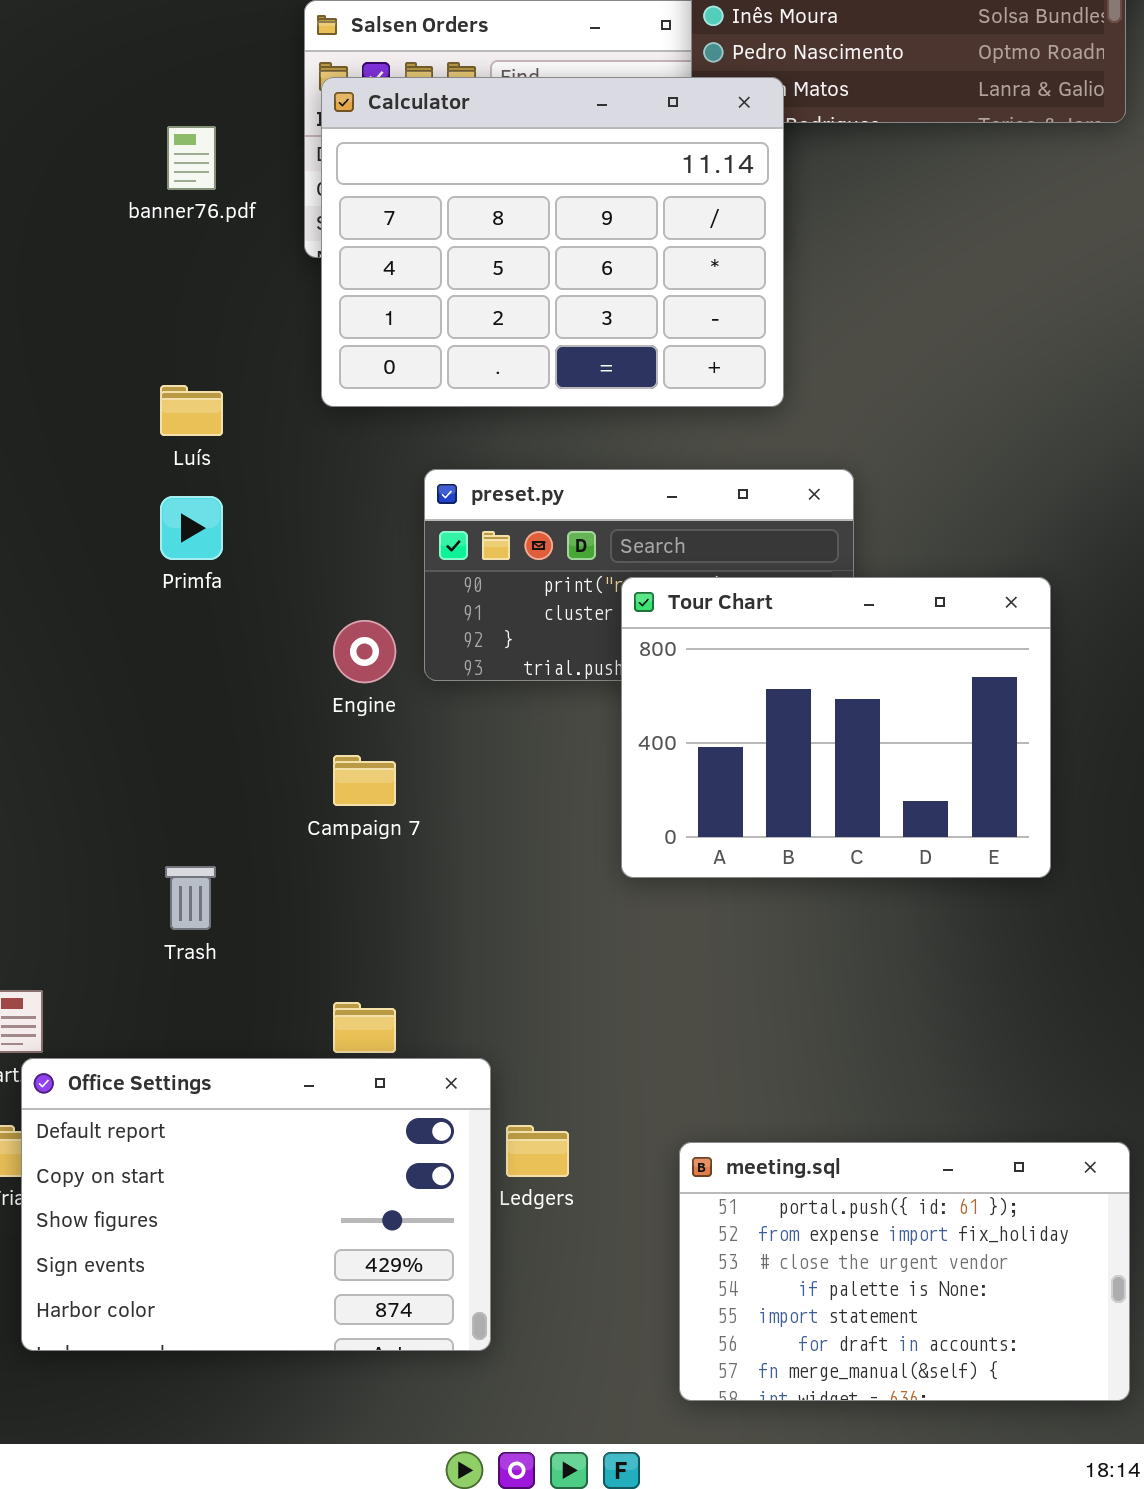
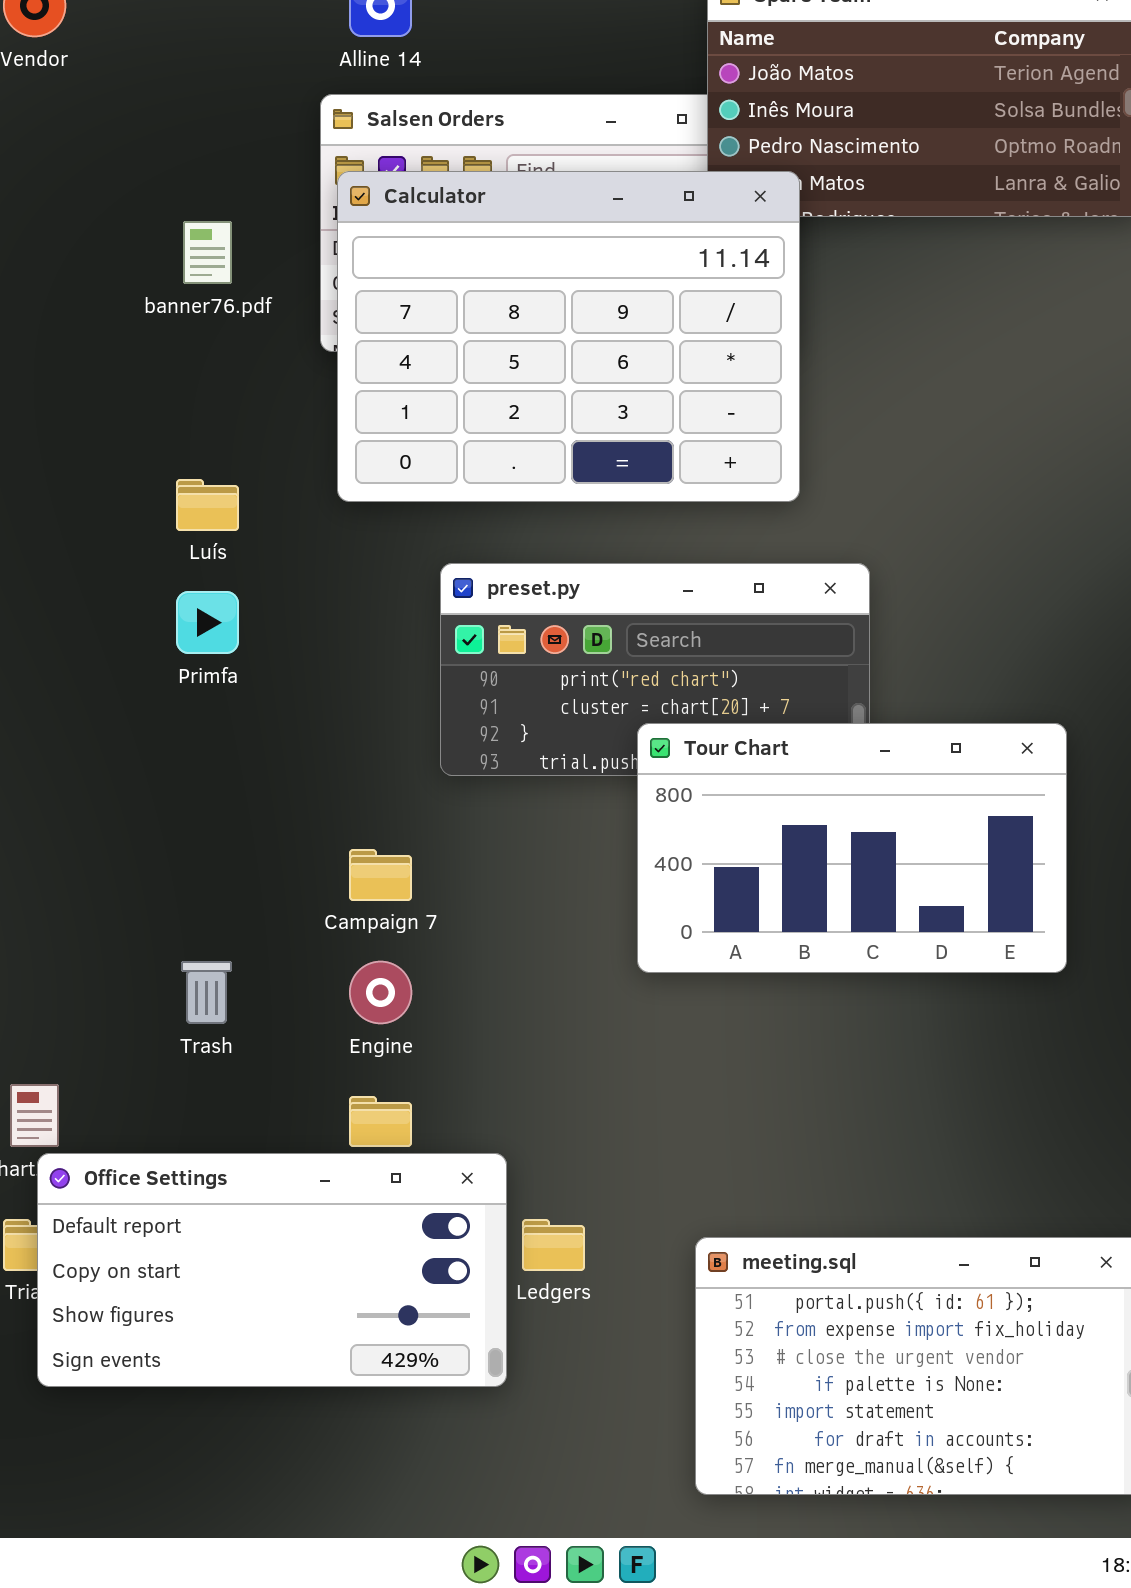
Tour Chart: [621,577,1051,878] -> [637,723,1067,973], resized
Engine: [333,620,396,683] -> [349,961,412,1024], moved
Office Settings: [21,1058,491,1351] -> [37,1153,507,1387], resized

